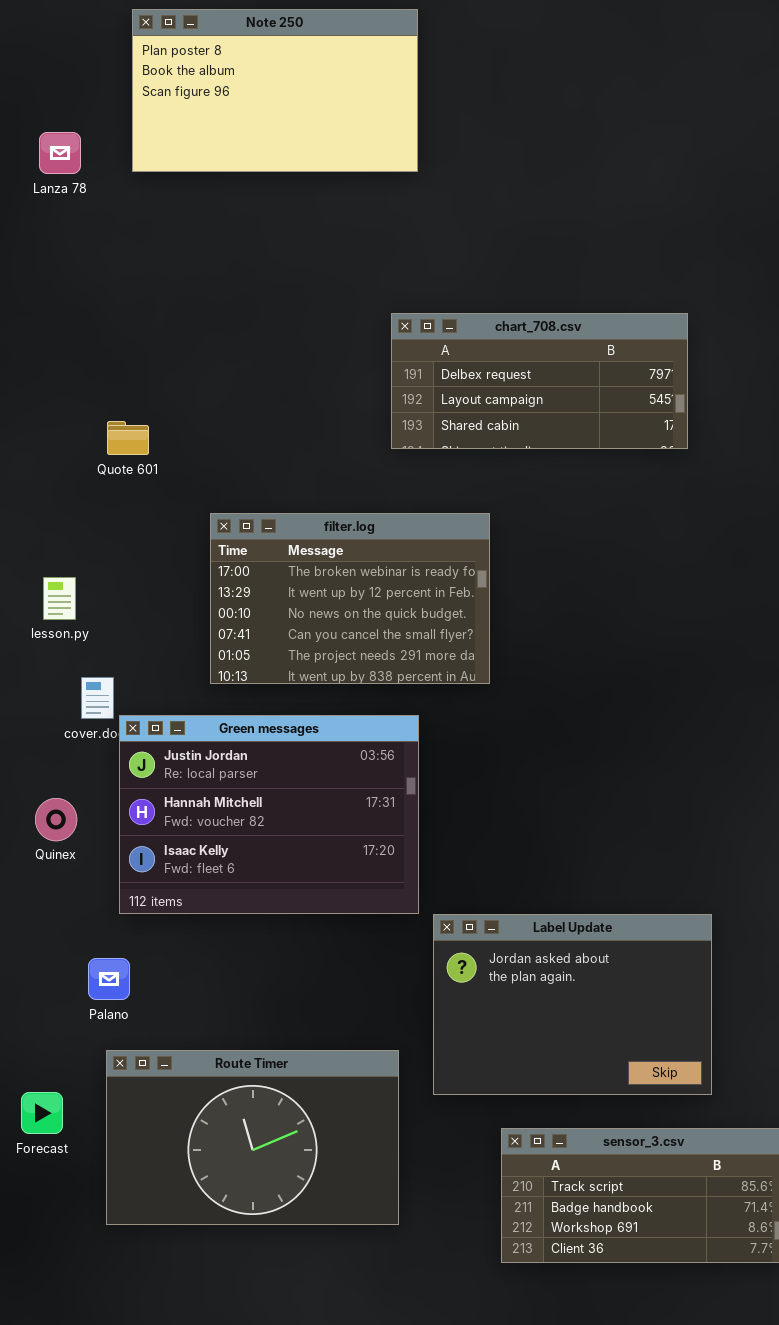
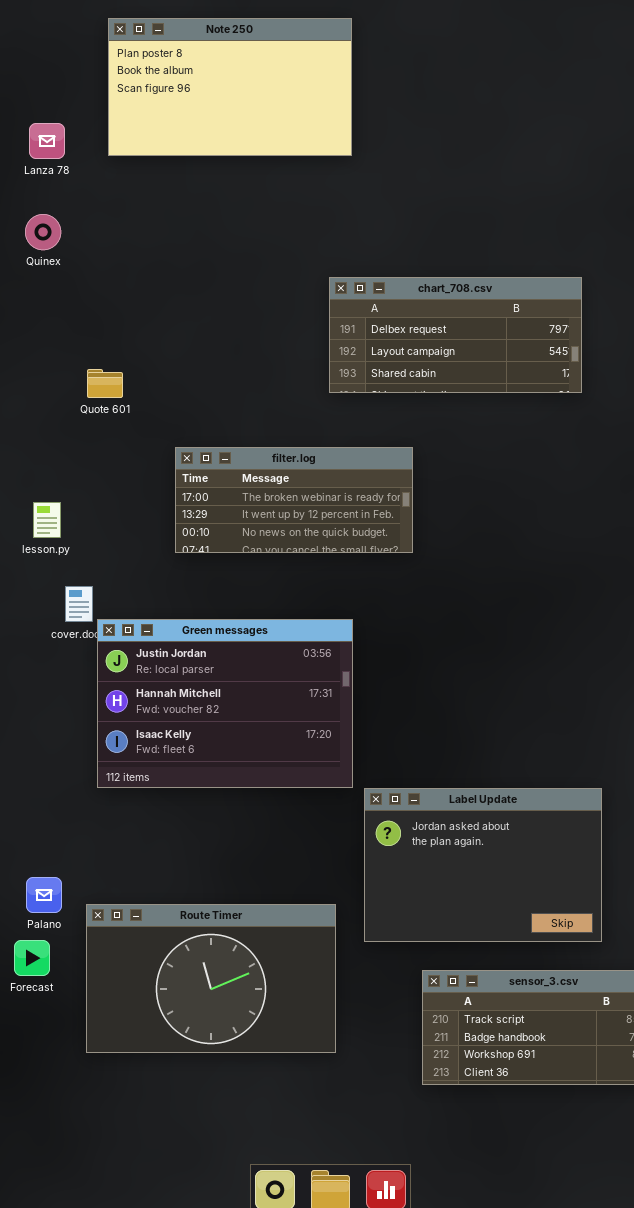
filter.log: [210,513,490,684] -> [175,447,413,553], resized
Quinex: [35,798,77,841] -> [25,214,61,250], moved
Palano: [88,958,130,1000] -> [26,877,62,913], moved

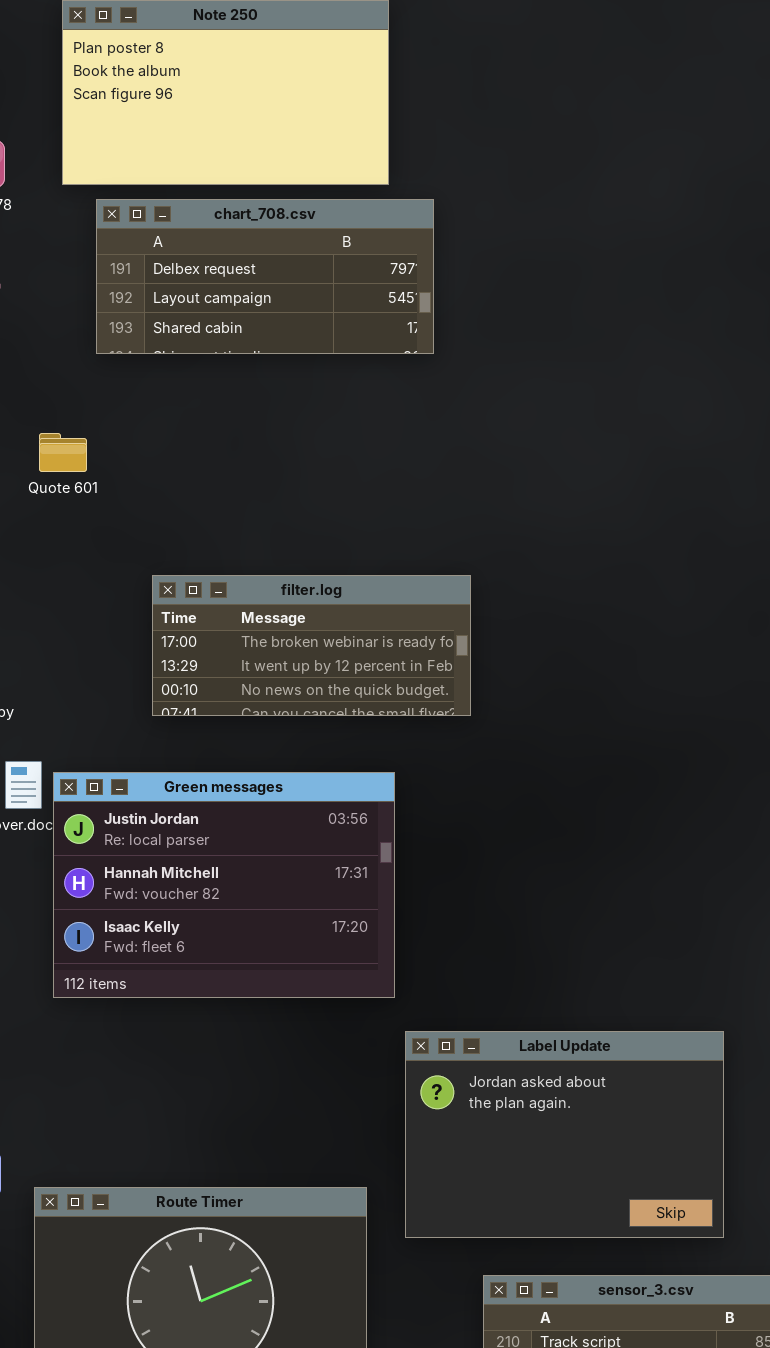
chart_708.csv: [329,277,582,393] -> [96,199,434,354], moved
Quote 601: [87,369,123,398] -> [39,433,87,472], moved
Green messages: [97,619,353,788] -> [53,772,395,998], moved

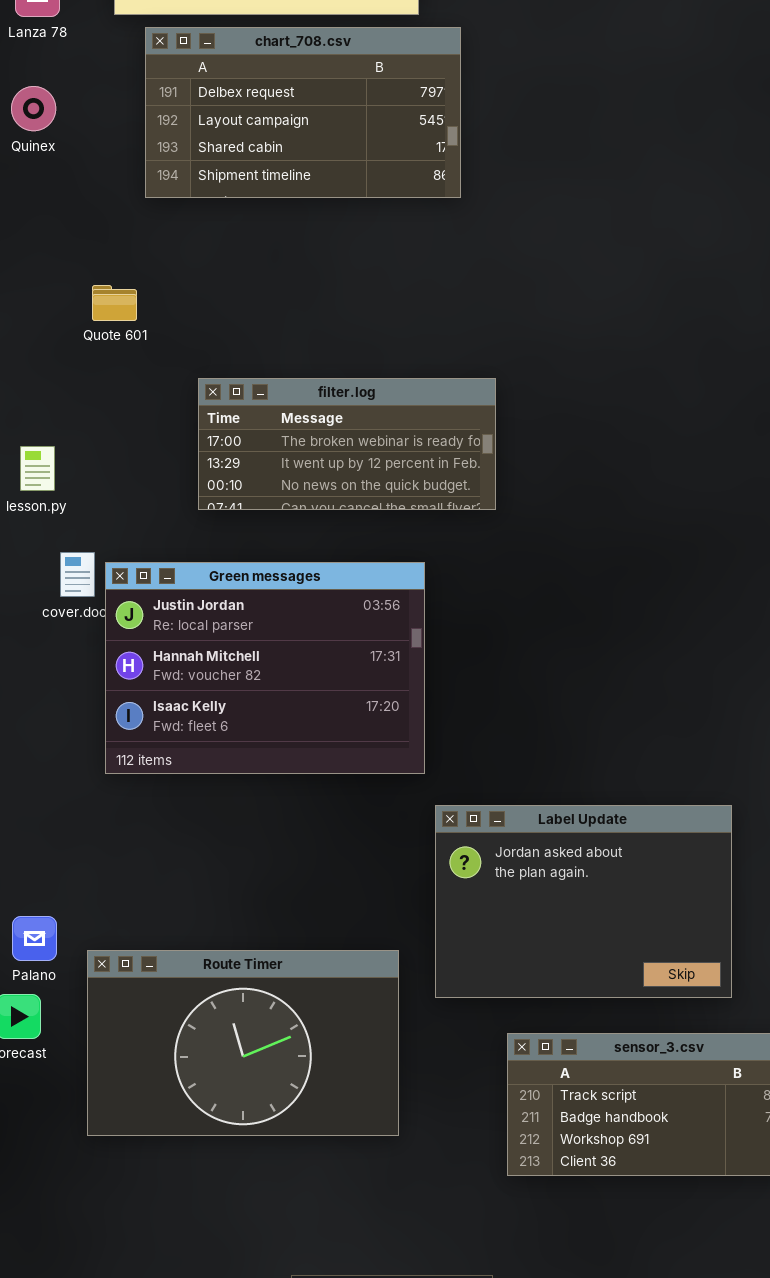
chart_708.csv: [96,199,434,354] -> [145,27,461,198], resized
Quote 601: [39,433,87,472] -> [92,285,137,321], moved

